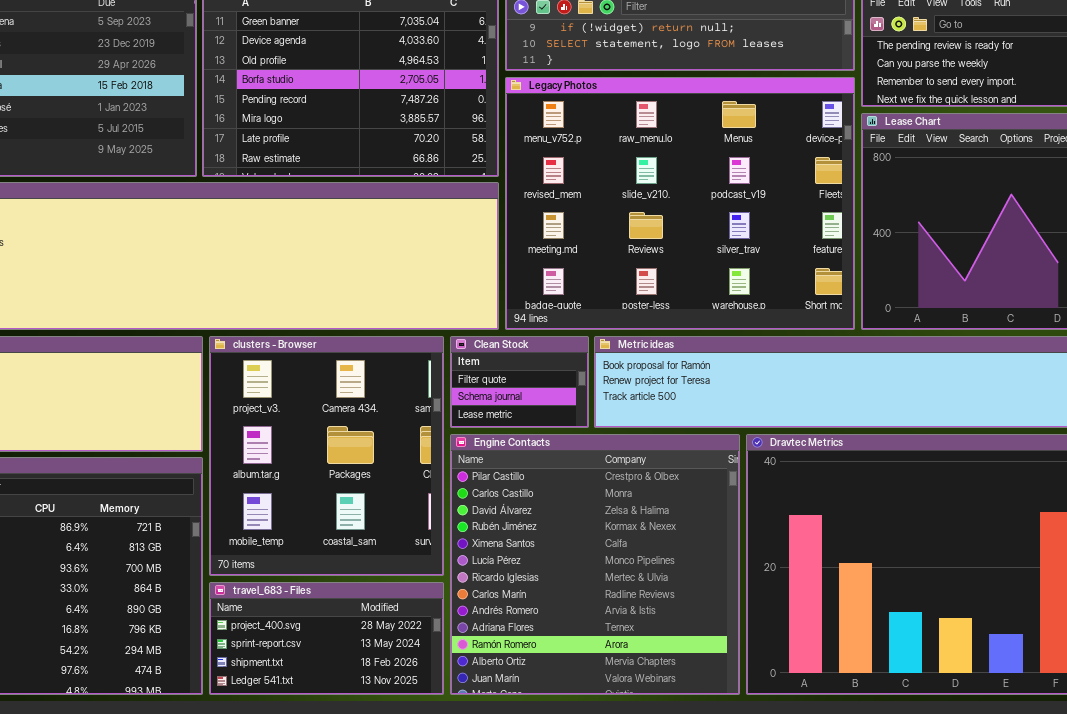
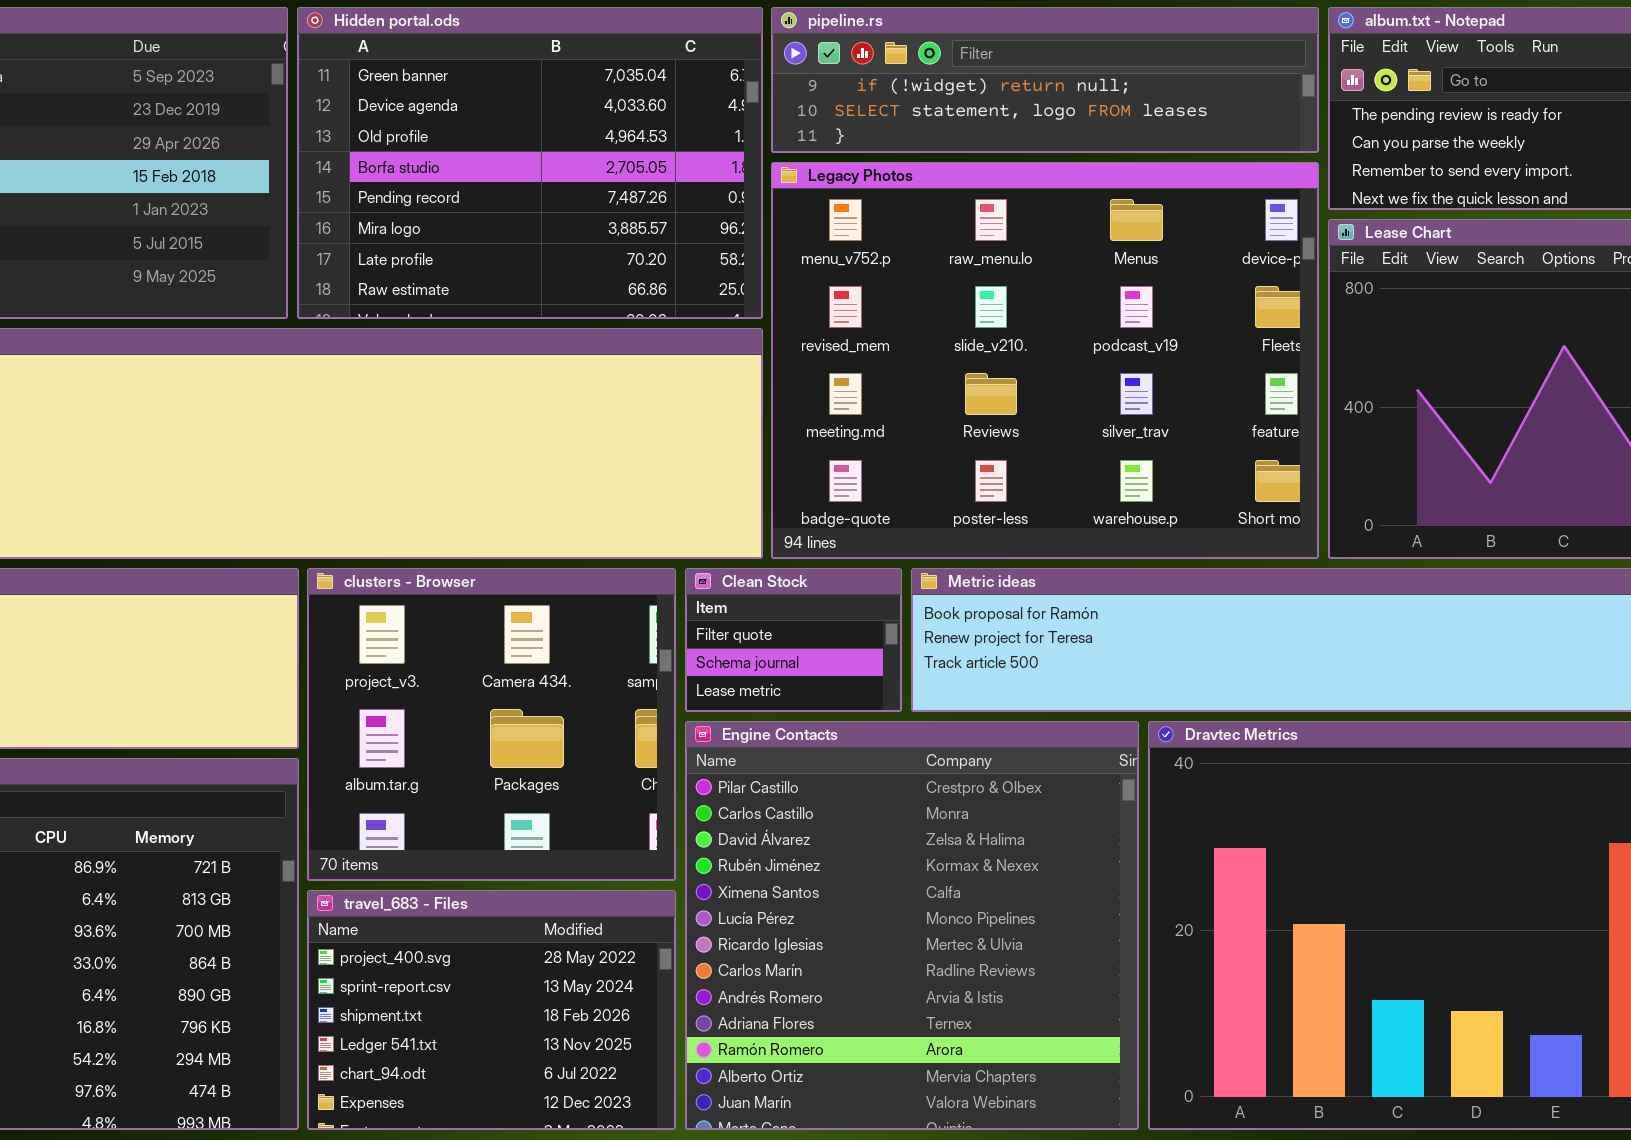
clusters - Browser: [209,336,444,576] -> [307,568,676,881], resized
travel_683 - Files: [209,582,444,695] -> [307,890,676,1130], resized

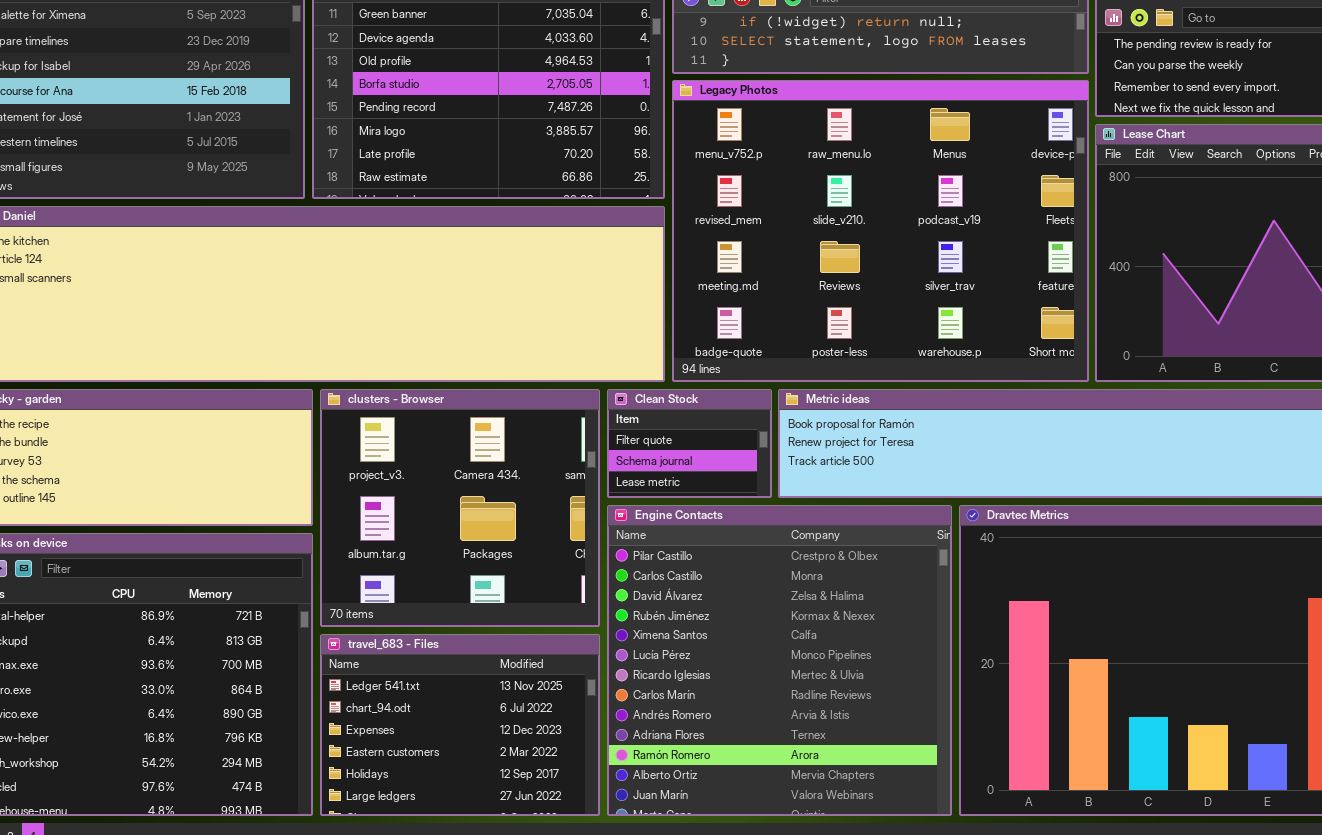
travel_683 - Files: [307,890,676,1130] -> [320,634,600,816], scrolled down 3 rows

